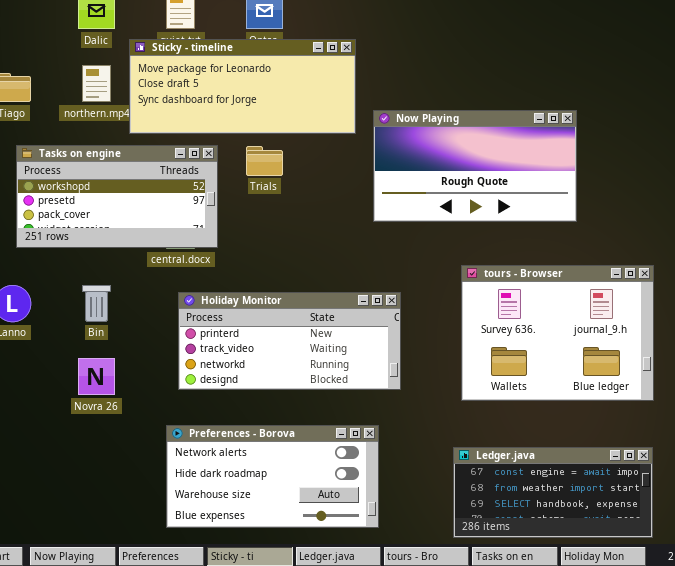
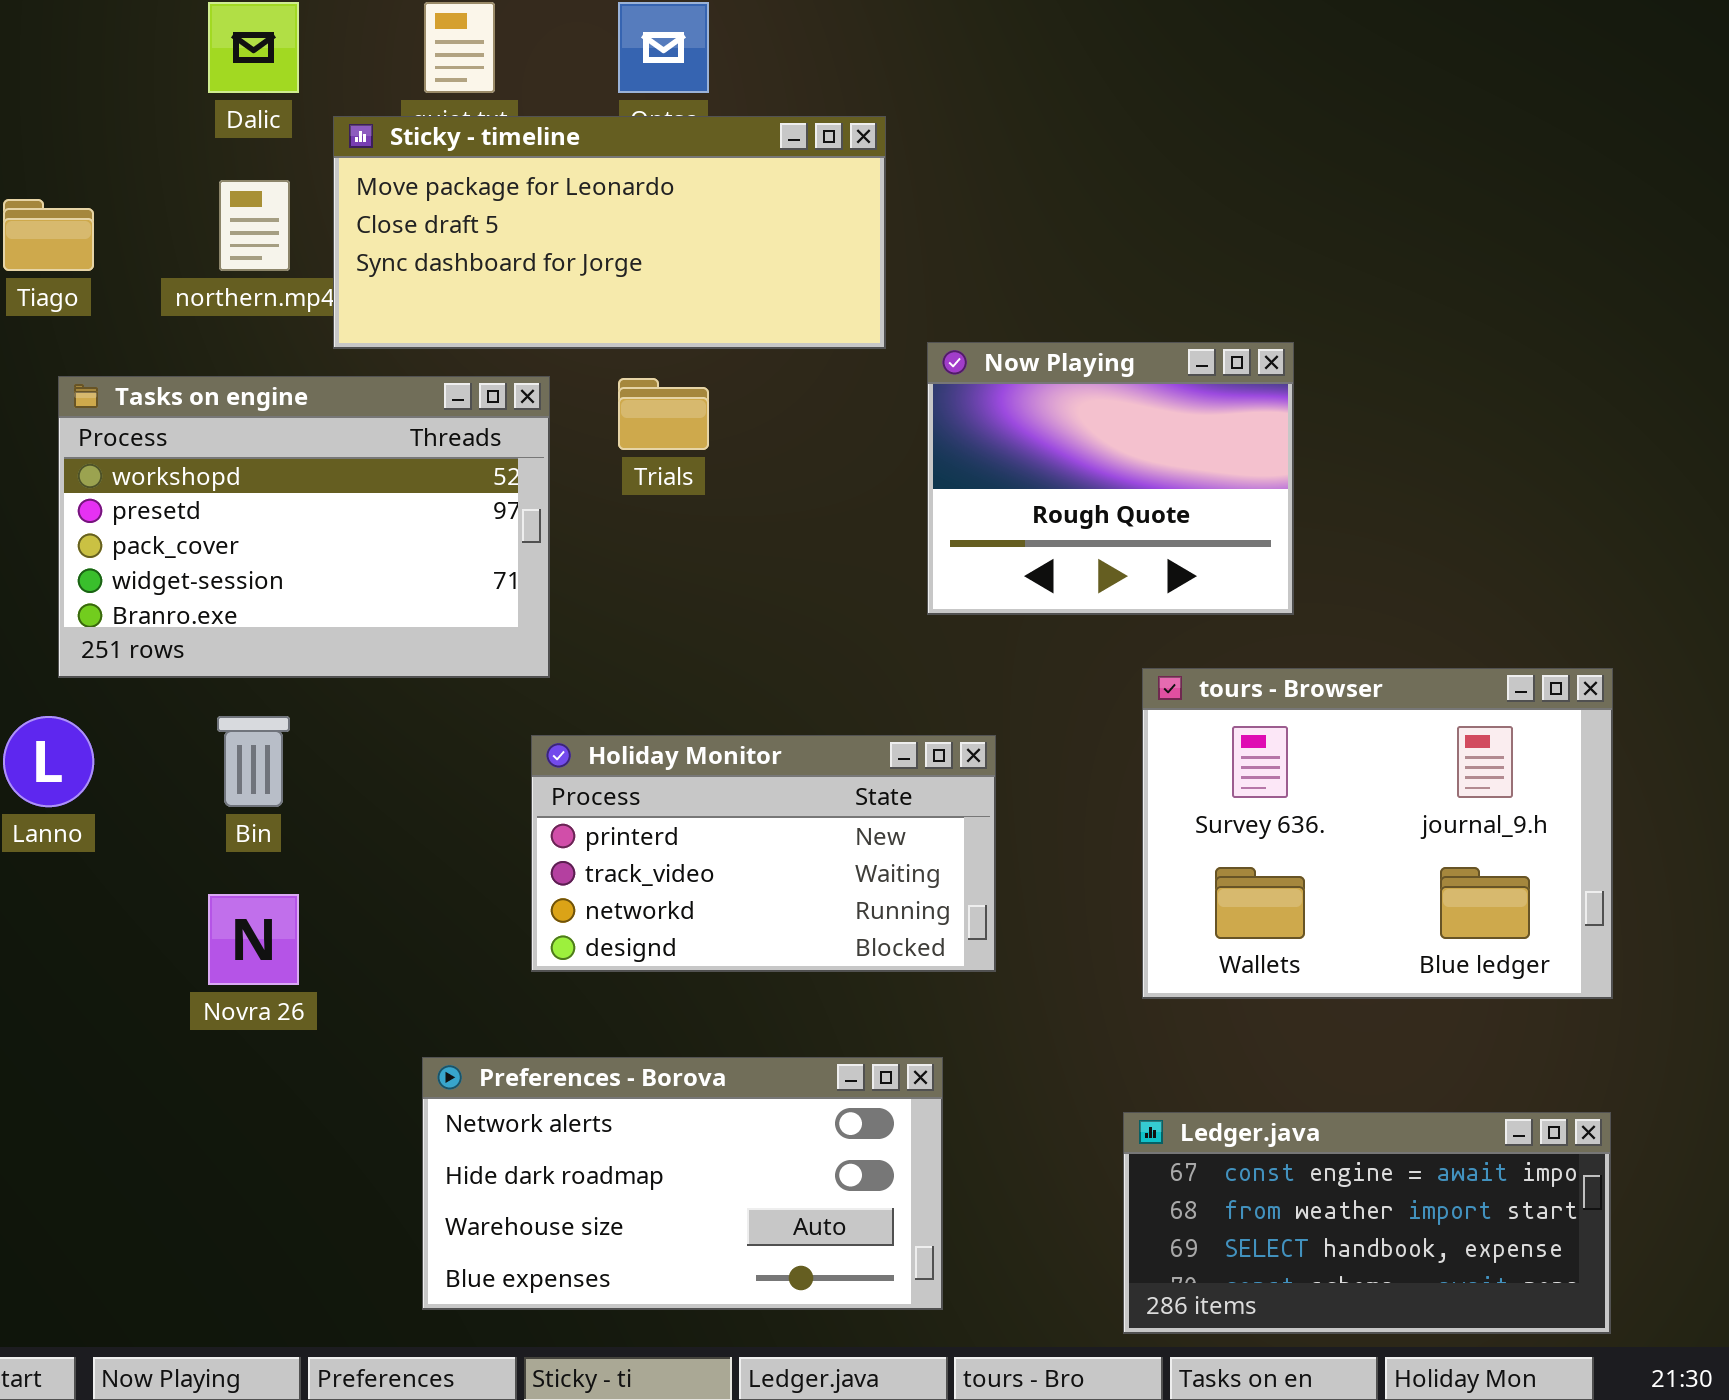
Now Playing: [373,110,577,222] -> [927,342,1294,615], moved, resized
Tasks on engine: [16,145,218,248] -> [58,376,550,678], resized
Holiday Monitor: [178,292,401,390] -> [531,735,996,972], resized

